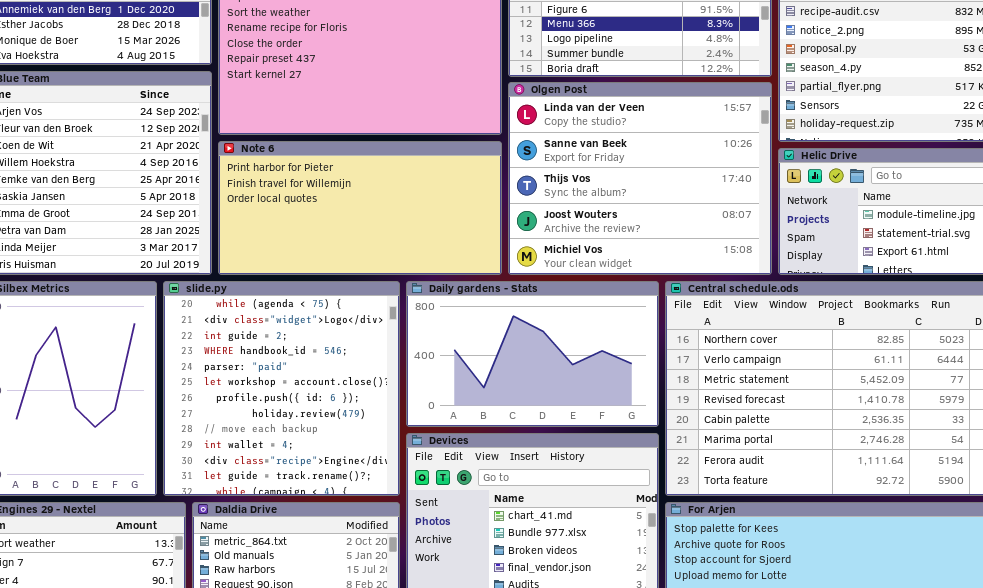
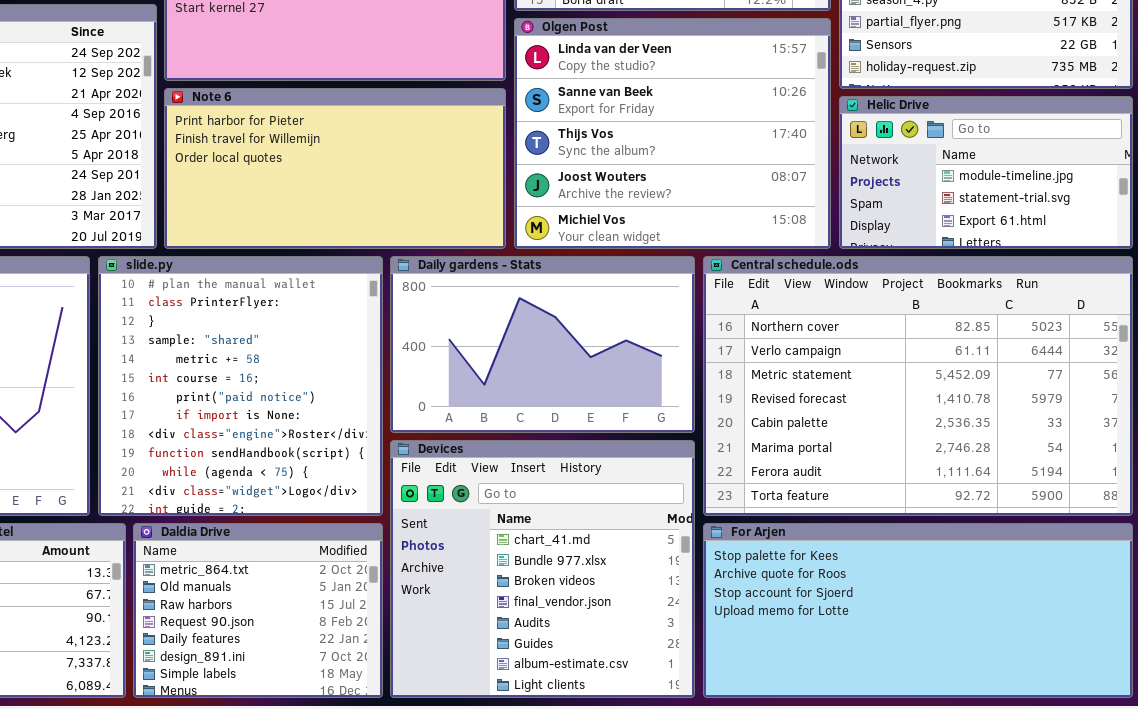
slide.py: [163,281,400,496] -> [98,256,383,516], scrolled up 10 rows

